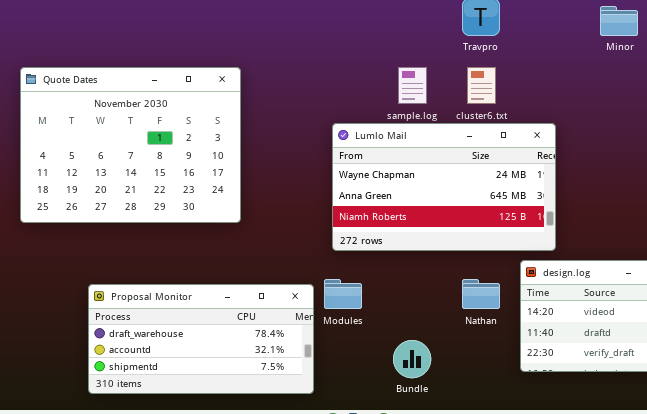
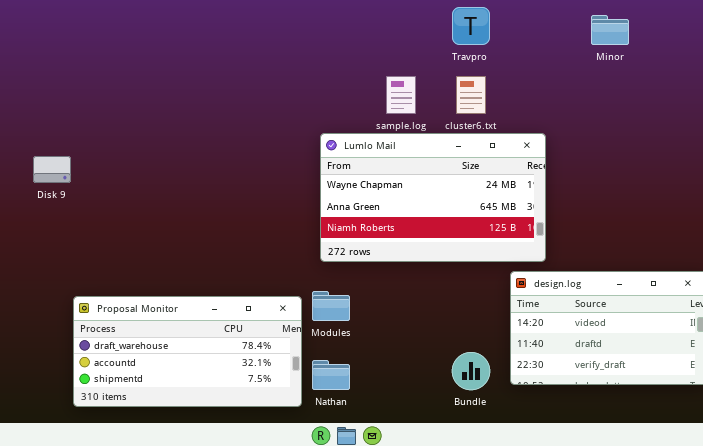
Quote Dates: [20,67,241,223] -> none, closed
Nathan: [462,279,500,309] -> [312,360,350,390], moved
Bundle: [393,340,431,378] -> [452,352,490,390], moved

